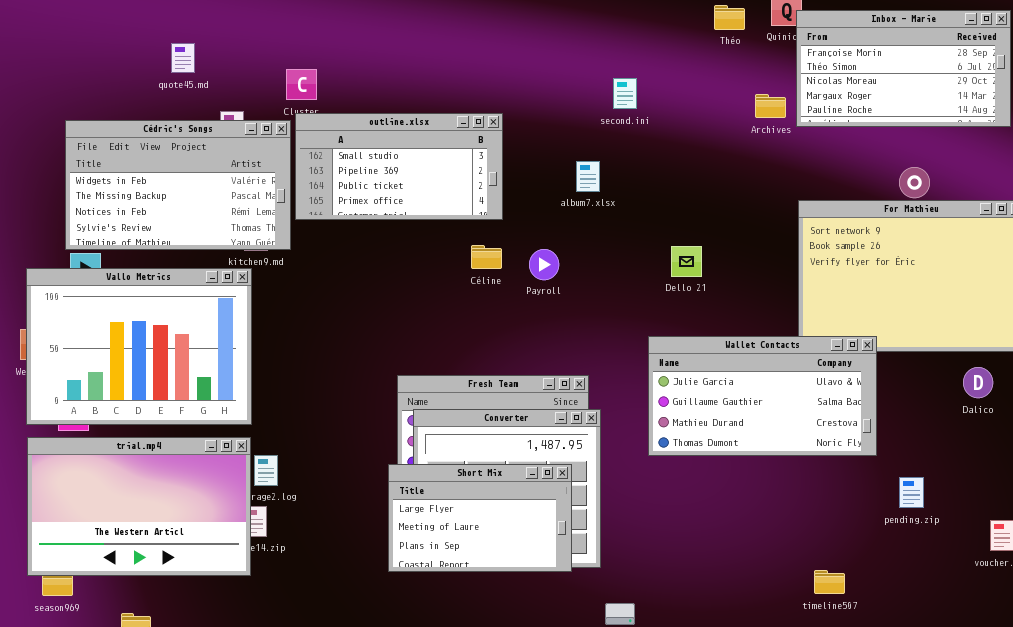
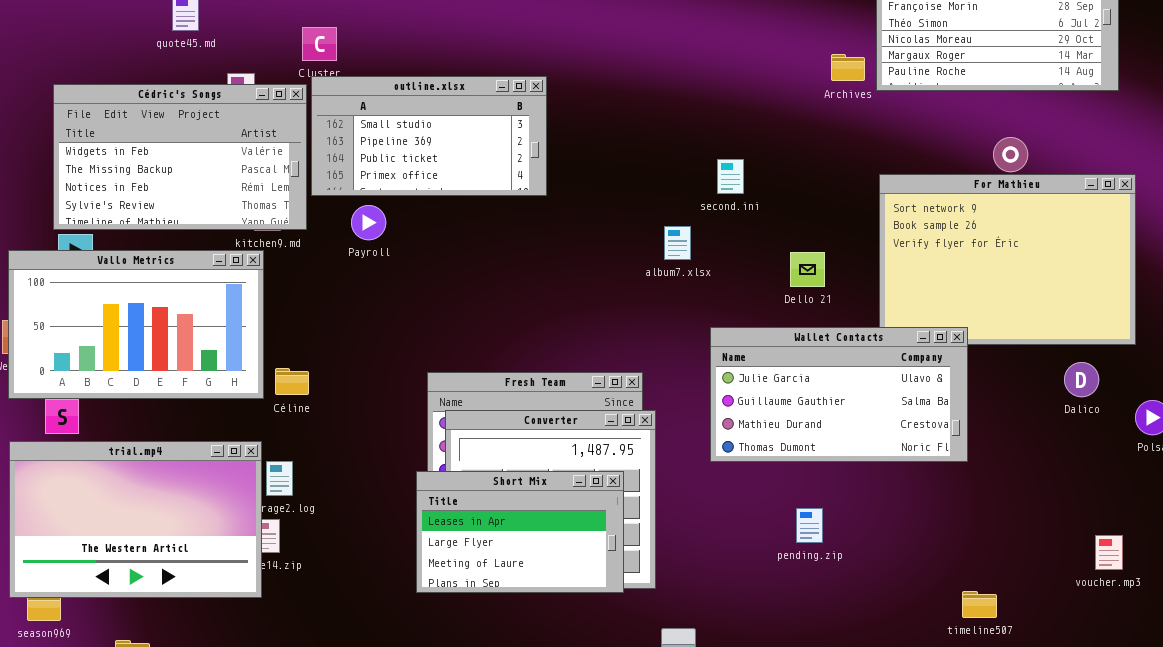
second.ini: [613,78,637,109] -> [717,159,744,194], moved
album7.xlsx: [576,161,600,192] -> [664,226,691,260], moved
Céline: [471,245,502,269] -> [275,368,309,395], moved
Dello 21: [671,246,702,277] -> [790,252,825,287], moved
Payroll: [529,249,559,280] -> [351,205,386,240], moved
Vallo Metrics: [26,268,252,425] -> [8,250,264,399], resized
Short Mix: [388,464,572,572] -> [416,471,624,593], scrolled up 1 row
pending.zip: [899,477,924,508] -> [796,508,823,543], moved
timeline507: [814,570,845,594] -> [962,591,997,618], moved

